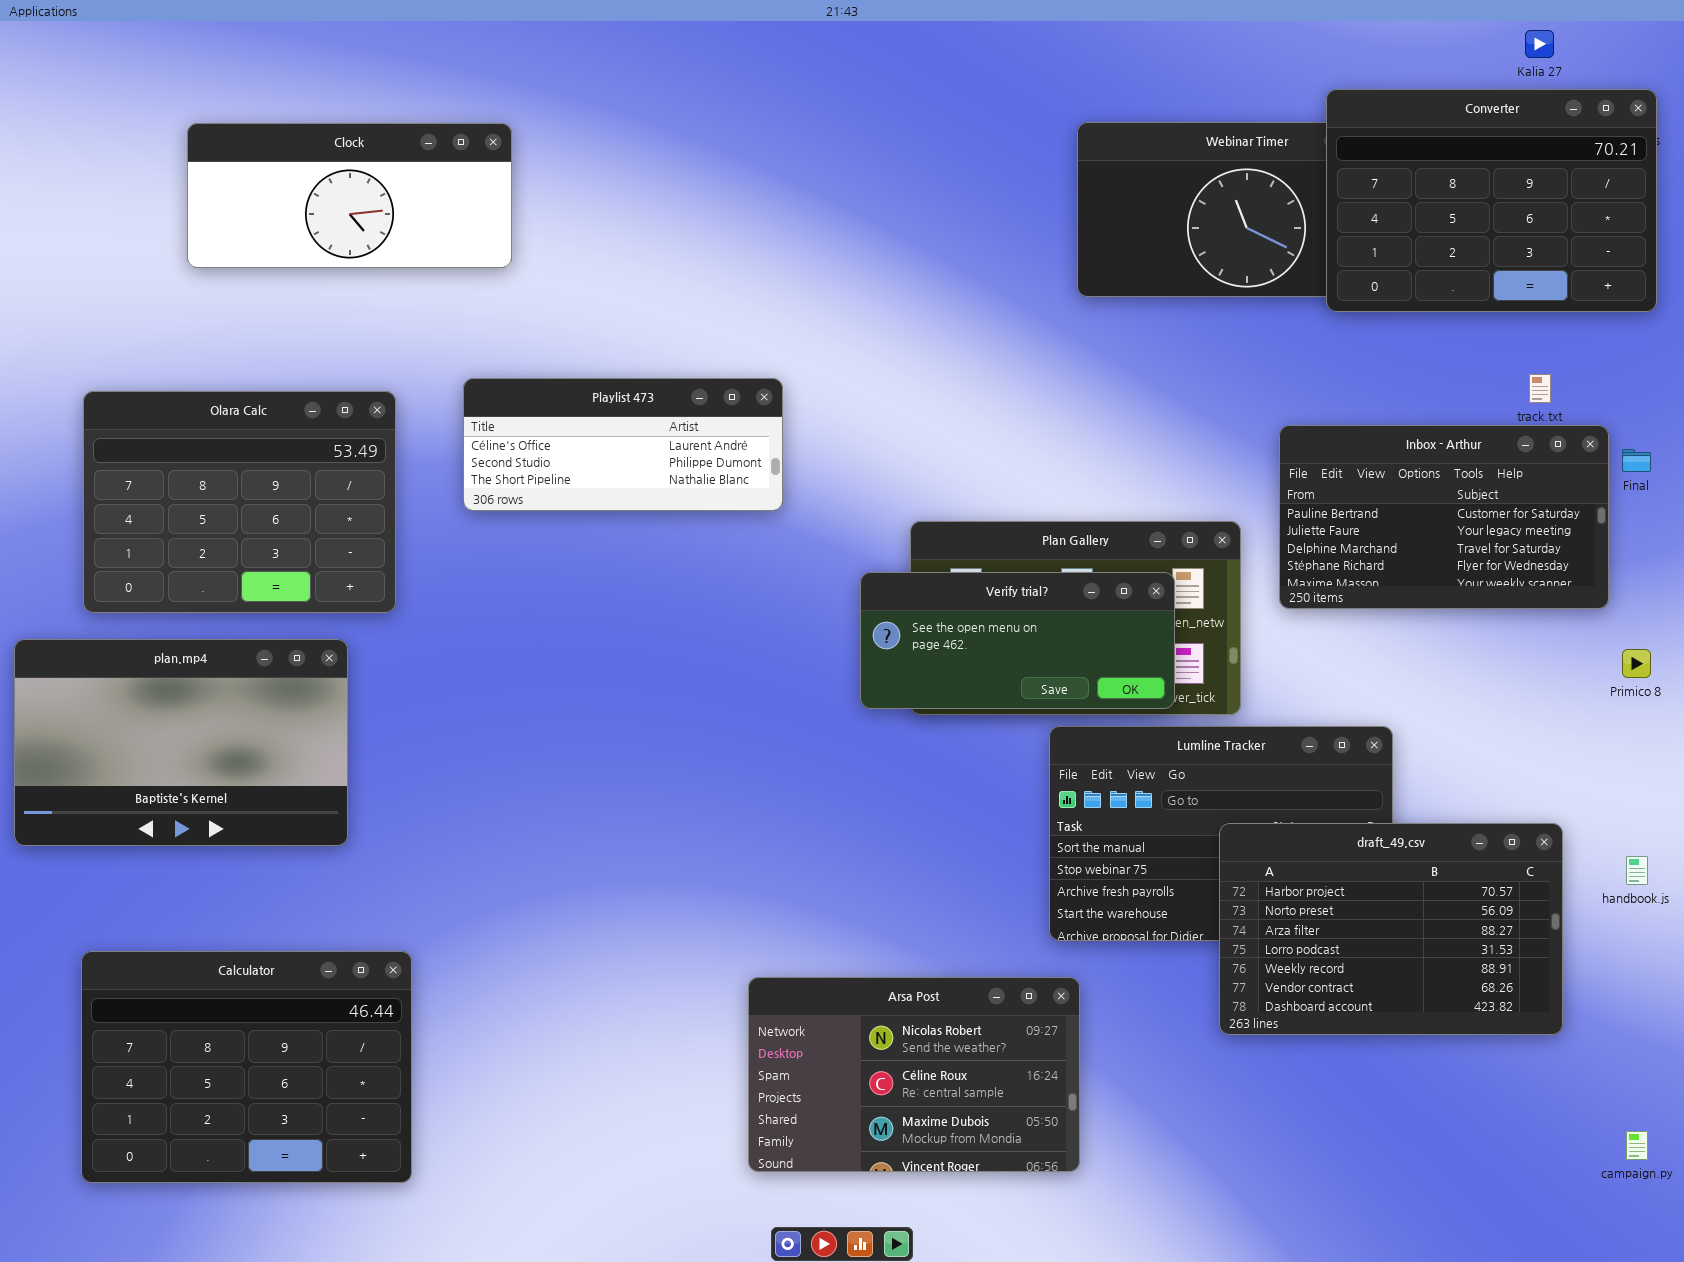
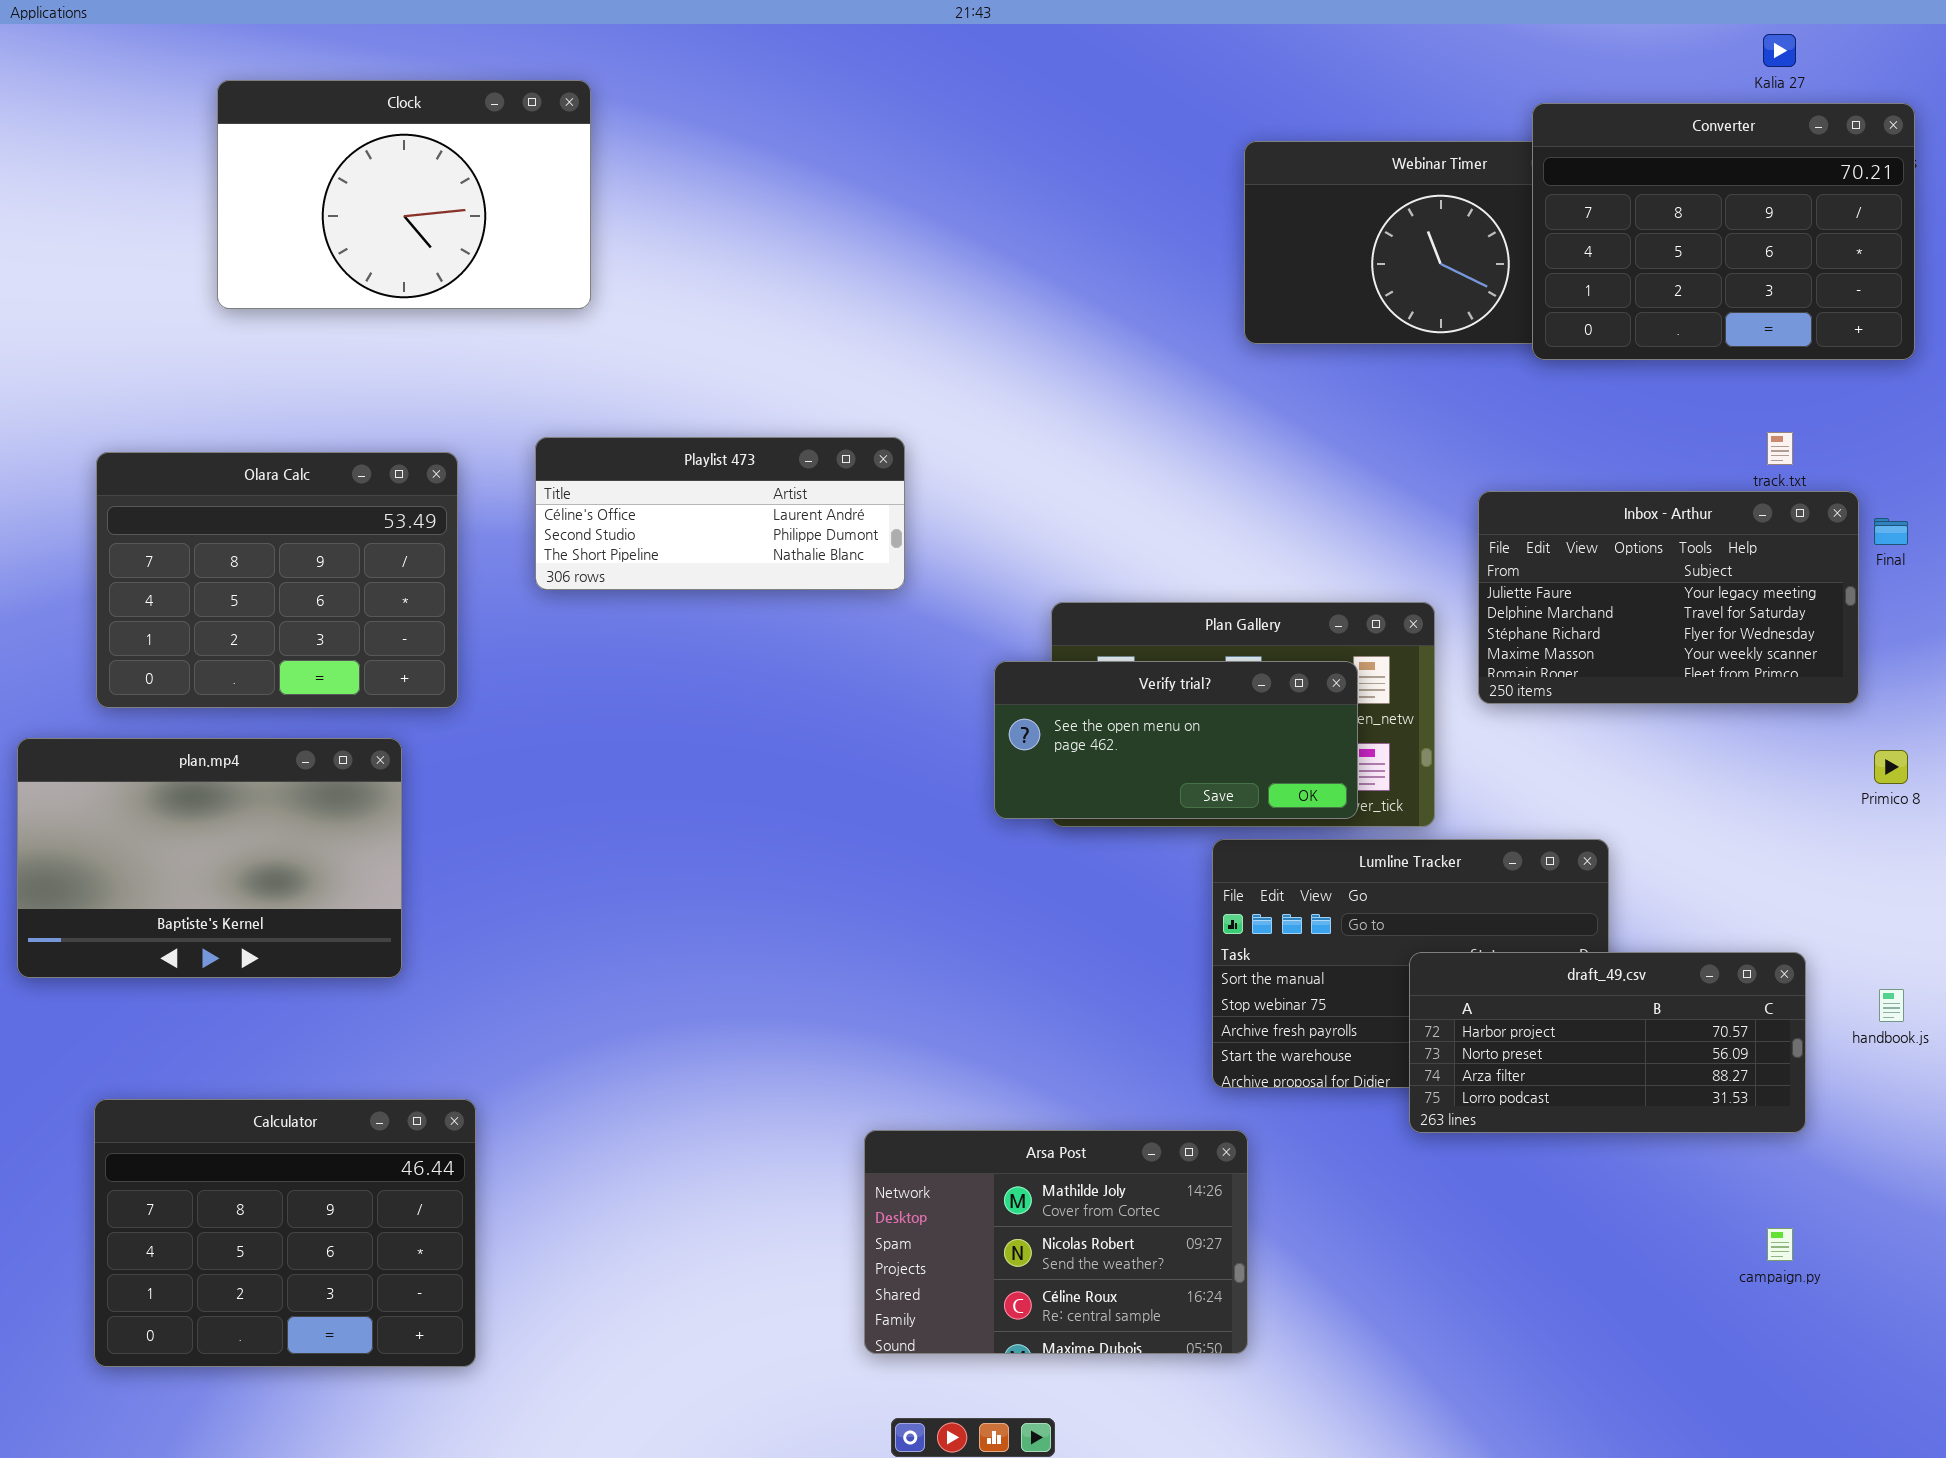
Clock: [187,123,512,268] -> [217,80,591,309], resized
Inbox - Arthur: [1279,425,1609,609] -> [1478,491,1859,704], scrolled down 1 row
draft_49.csv: [1219,823,1563,1035] -> [1409,952,1806,1133], resized
Arsa Post: [748,977,1080,1172] -> [864,1130,1248,1354], scrolled up 1 row
campaign.py: [1626,1131,1648,1160] -> [1767,1228,1793,1261], moved

